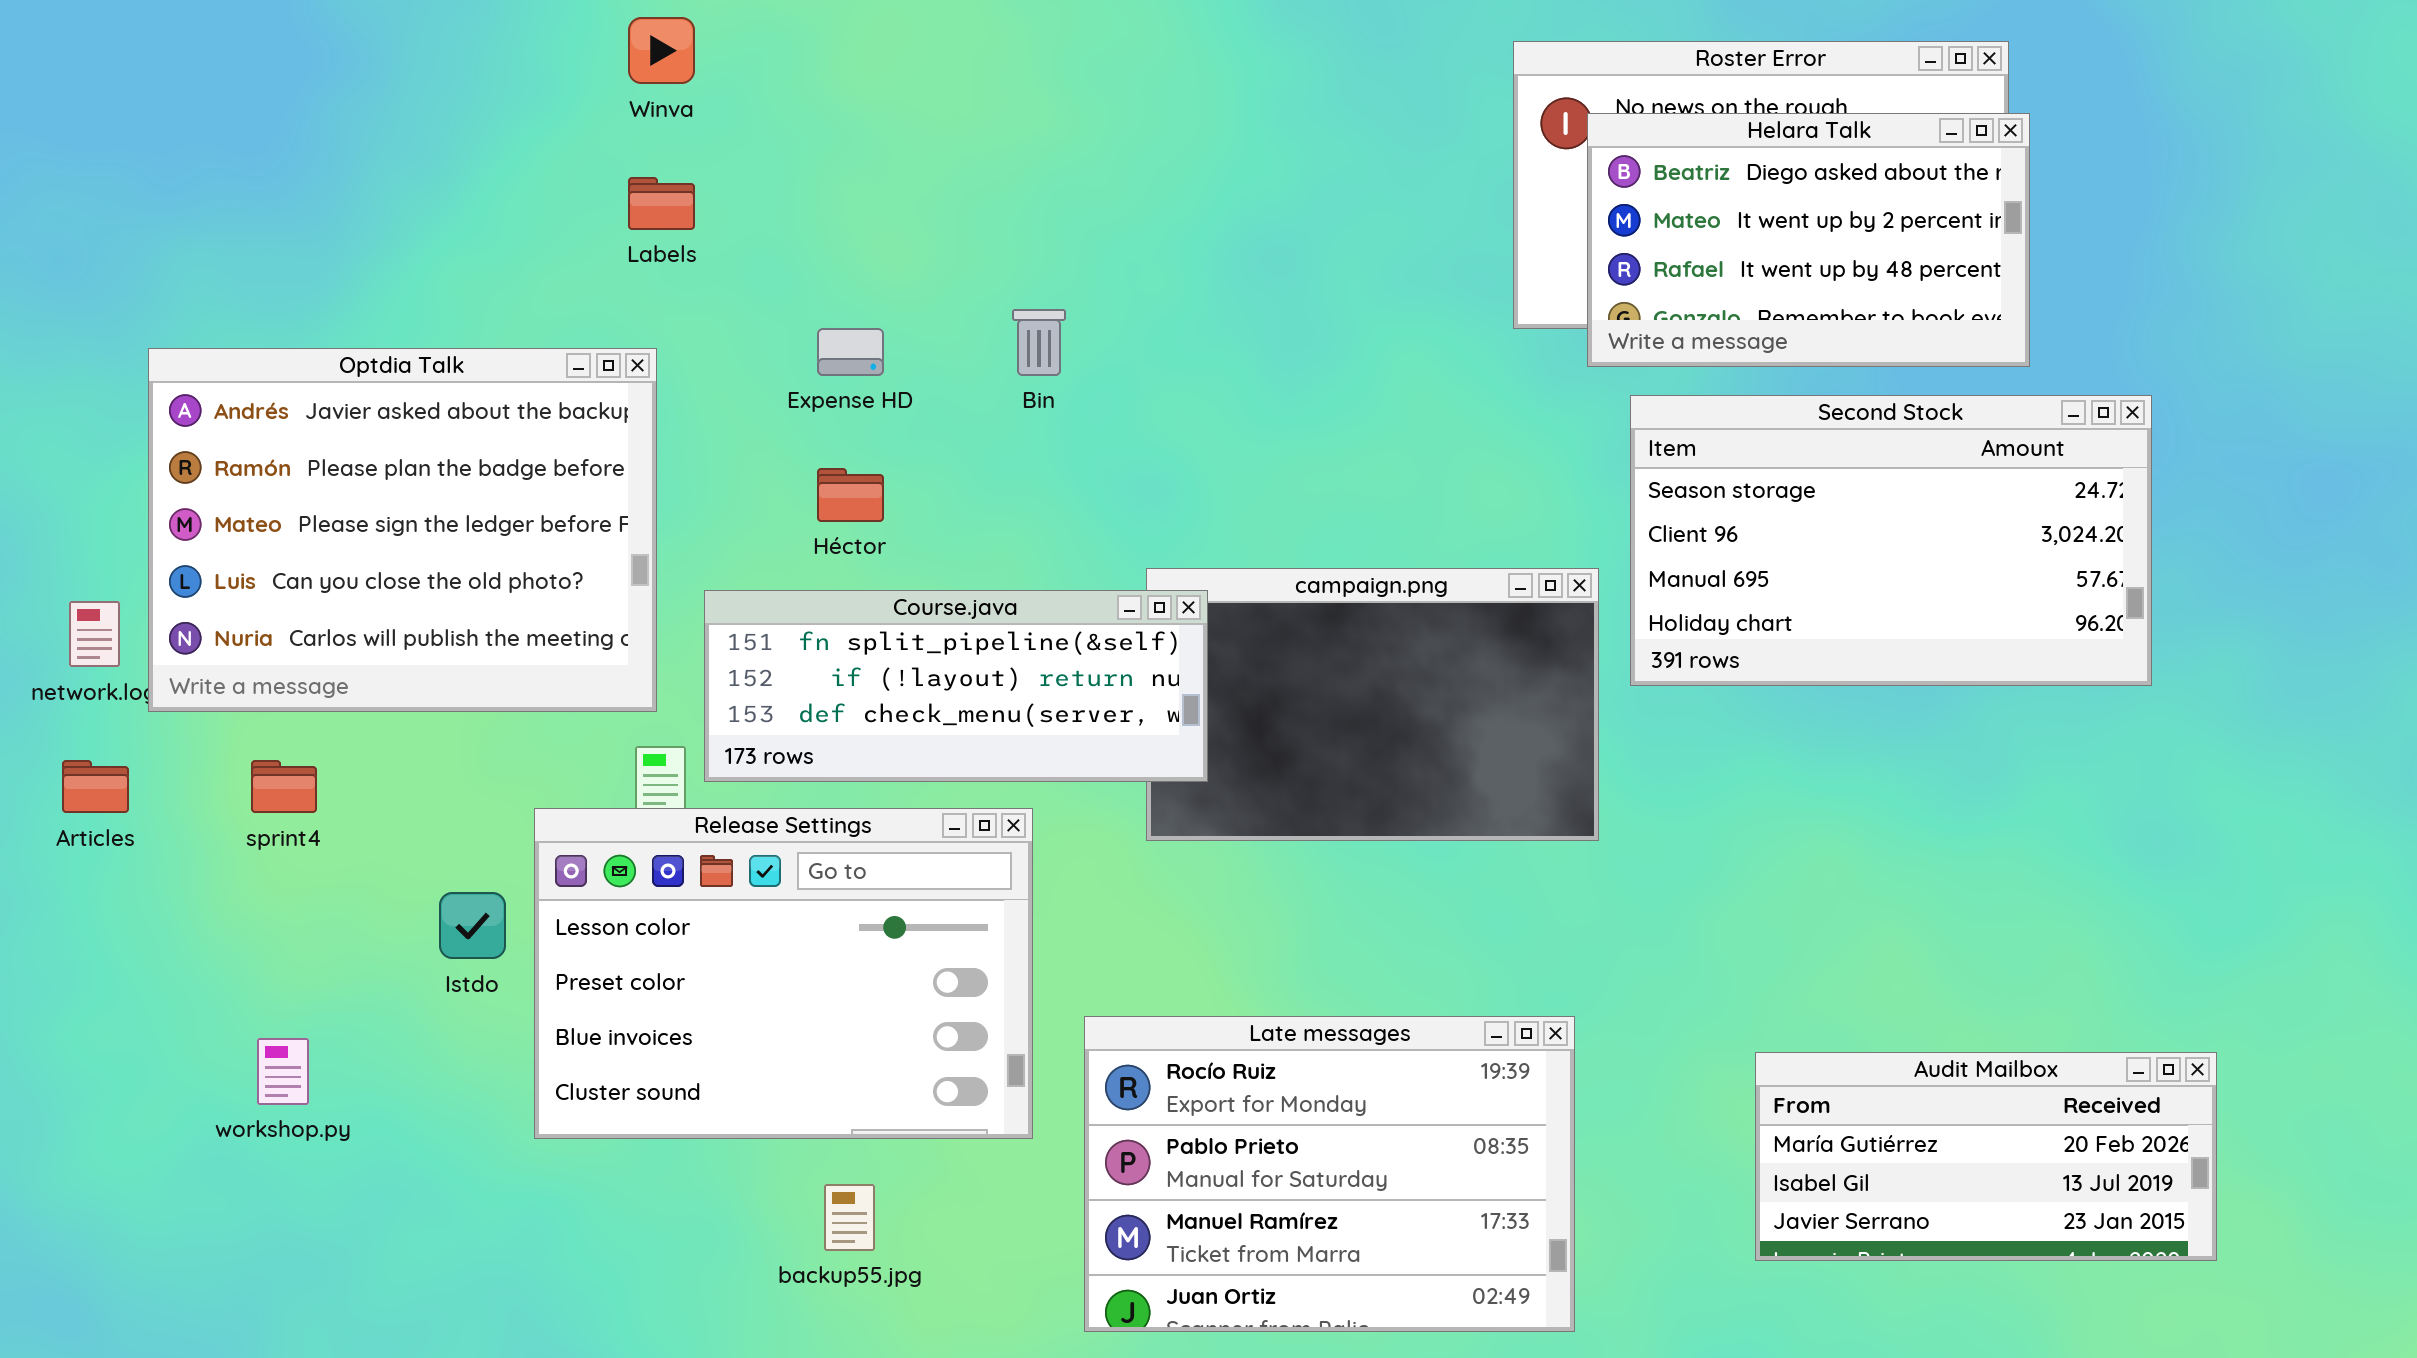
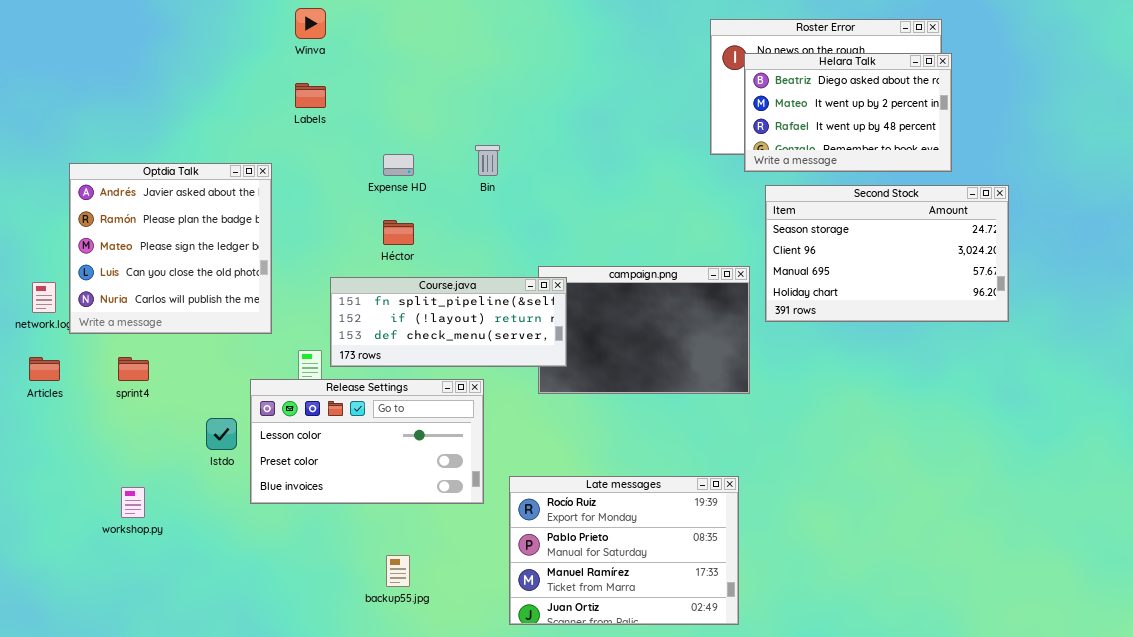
Optdia Talk: [148,348,657,712] -> [69,163,272,334], resized
Release Settings: [534,808,1033,1139] -> [250,379,484,504], resized
Audit Mailbox: [1755,1052,2217,1261] -> none, closed

